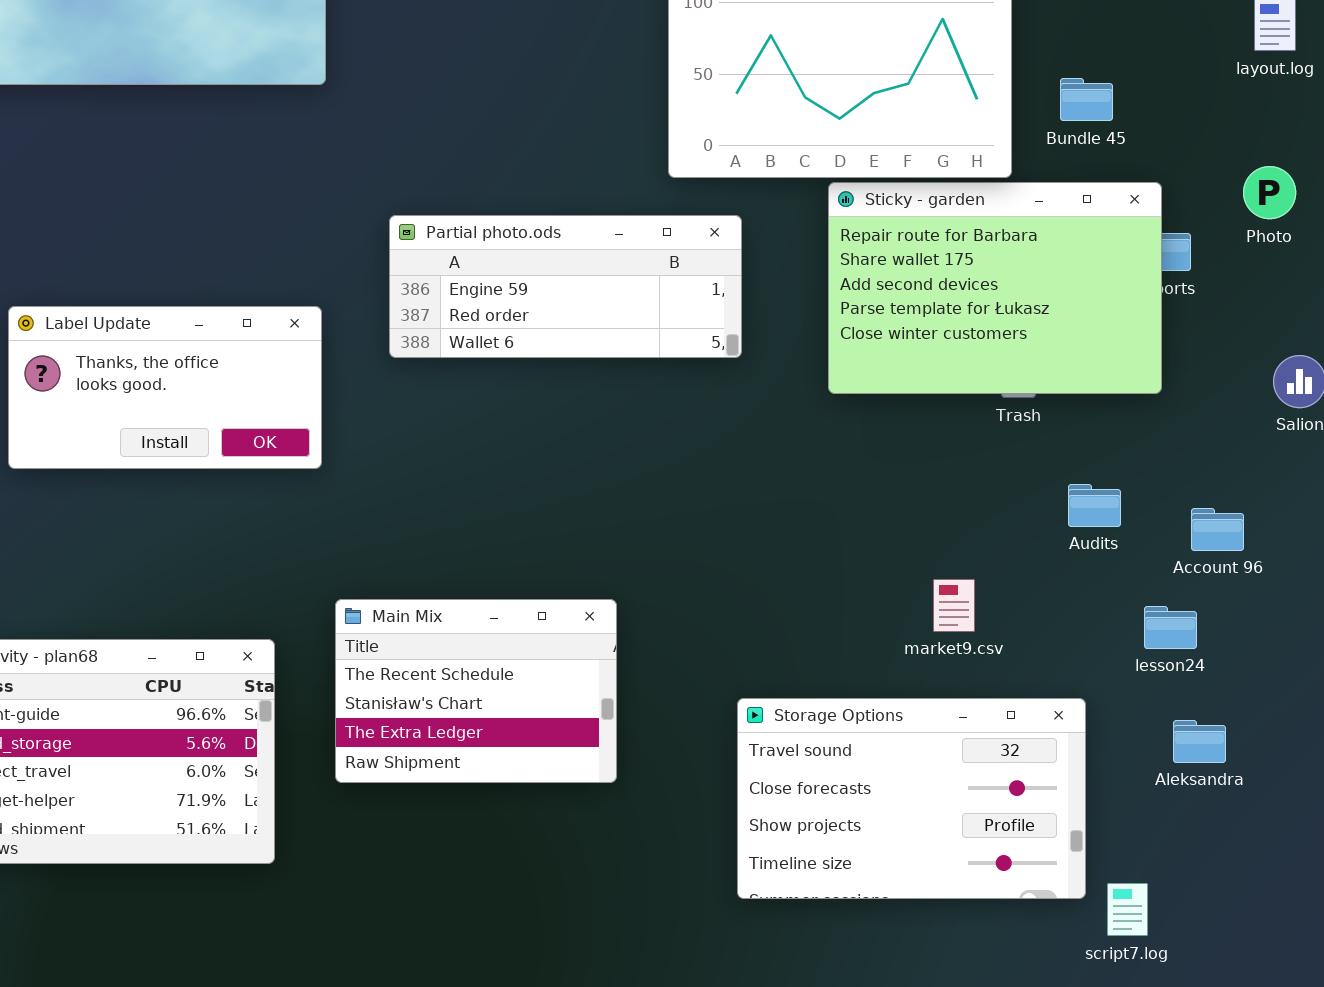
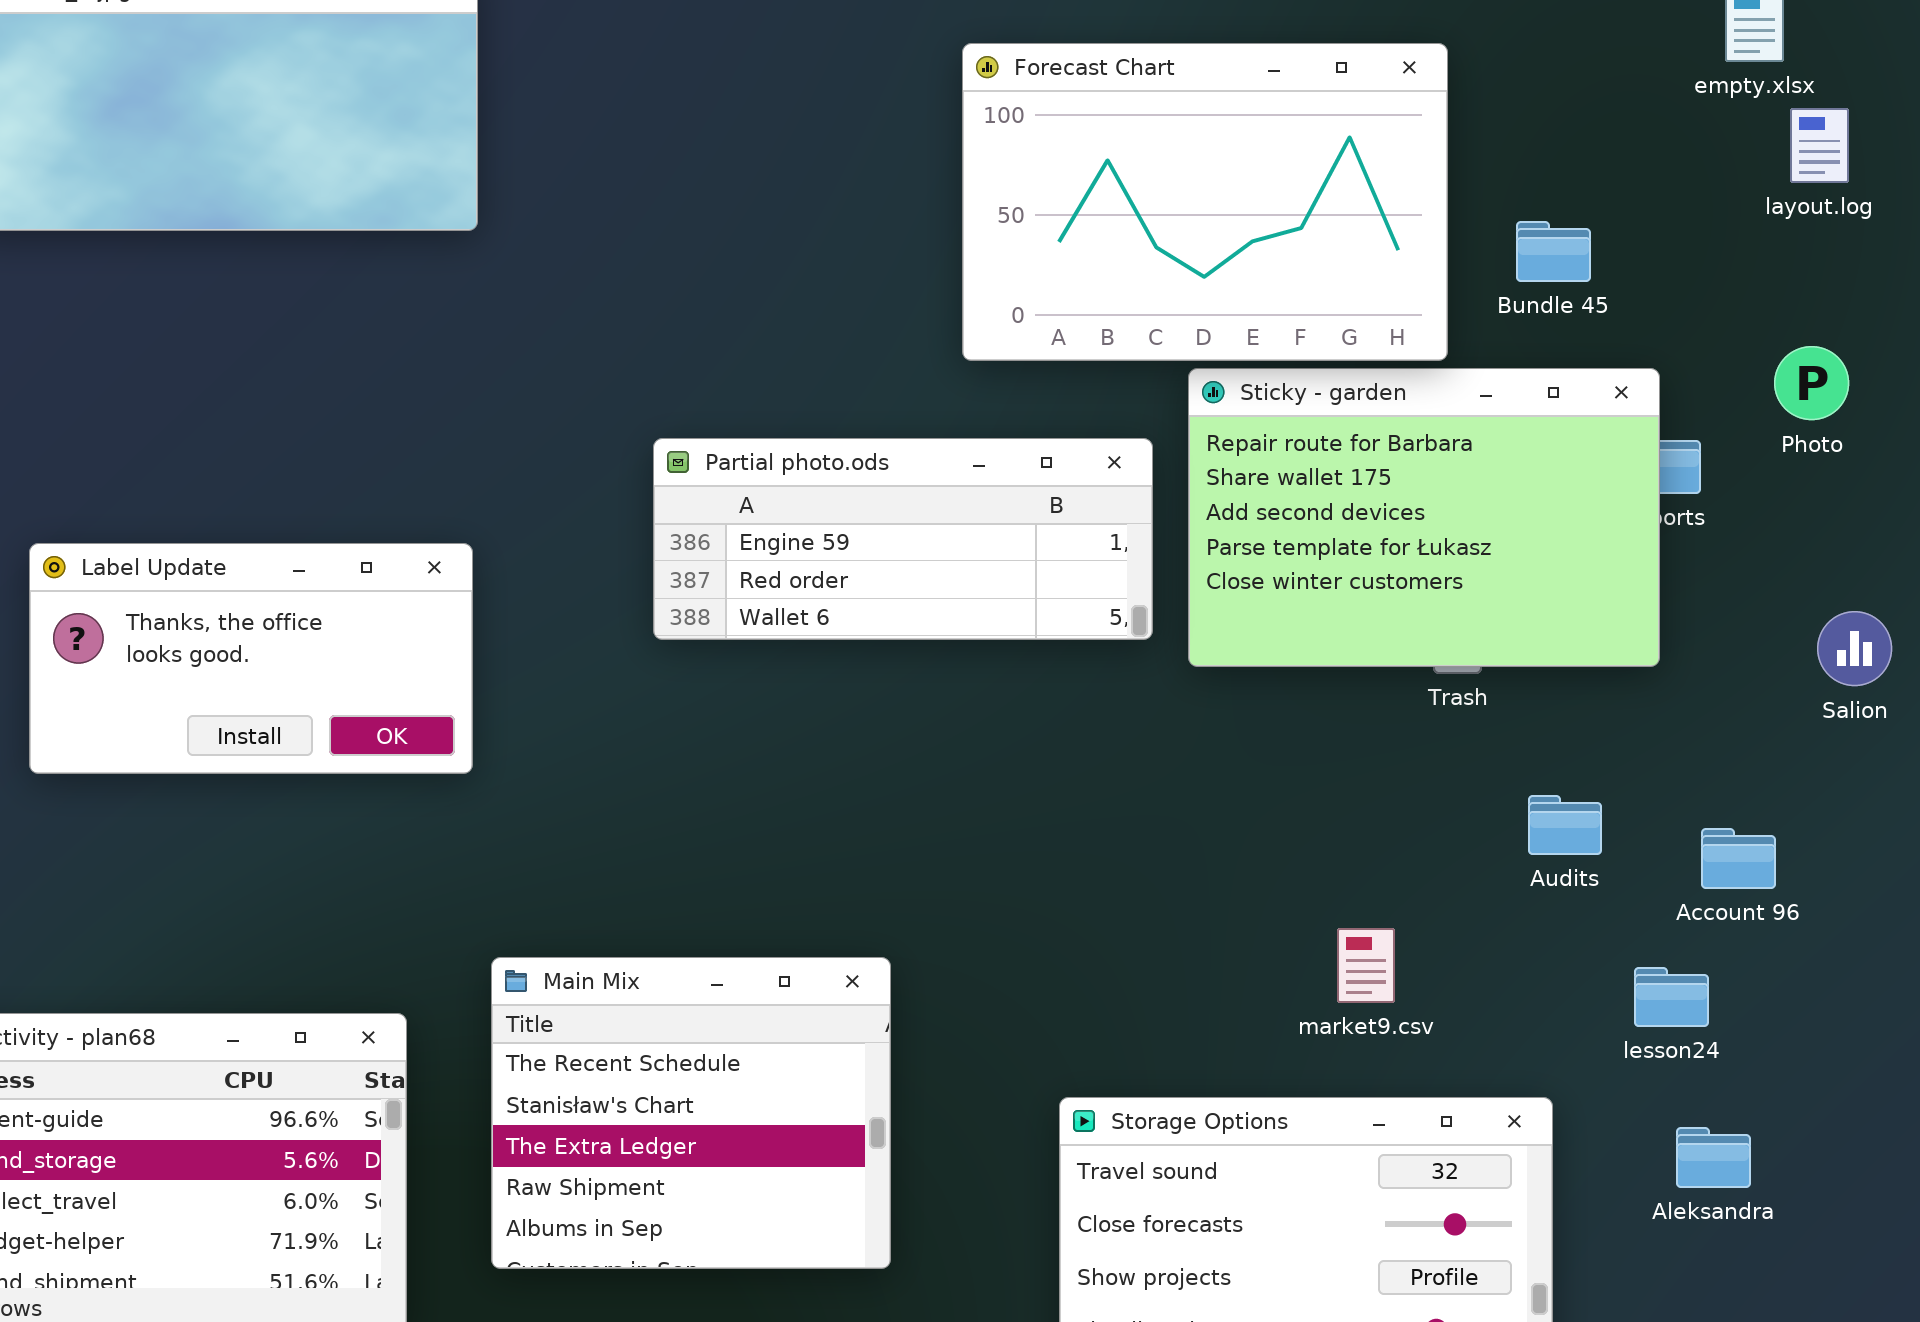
Partial photo.ods: [389,215,742,358] -> [653,438,1153,640], moved
Main Mix: [335,599,617,783] -> [491,957,891,1269], resized

